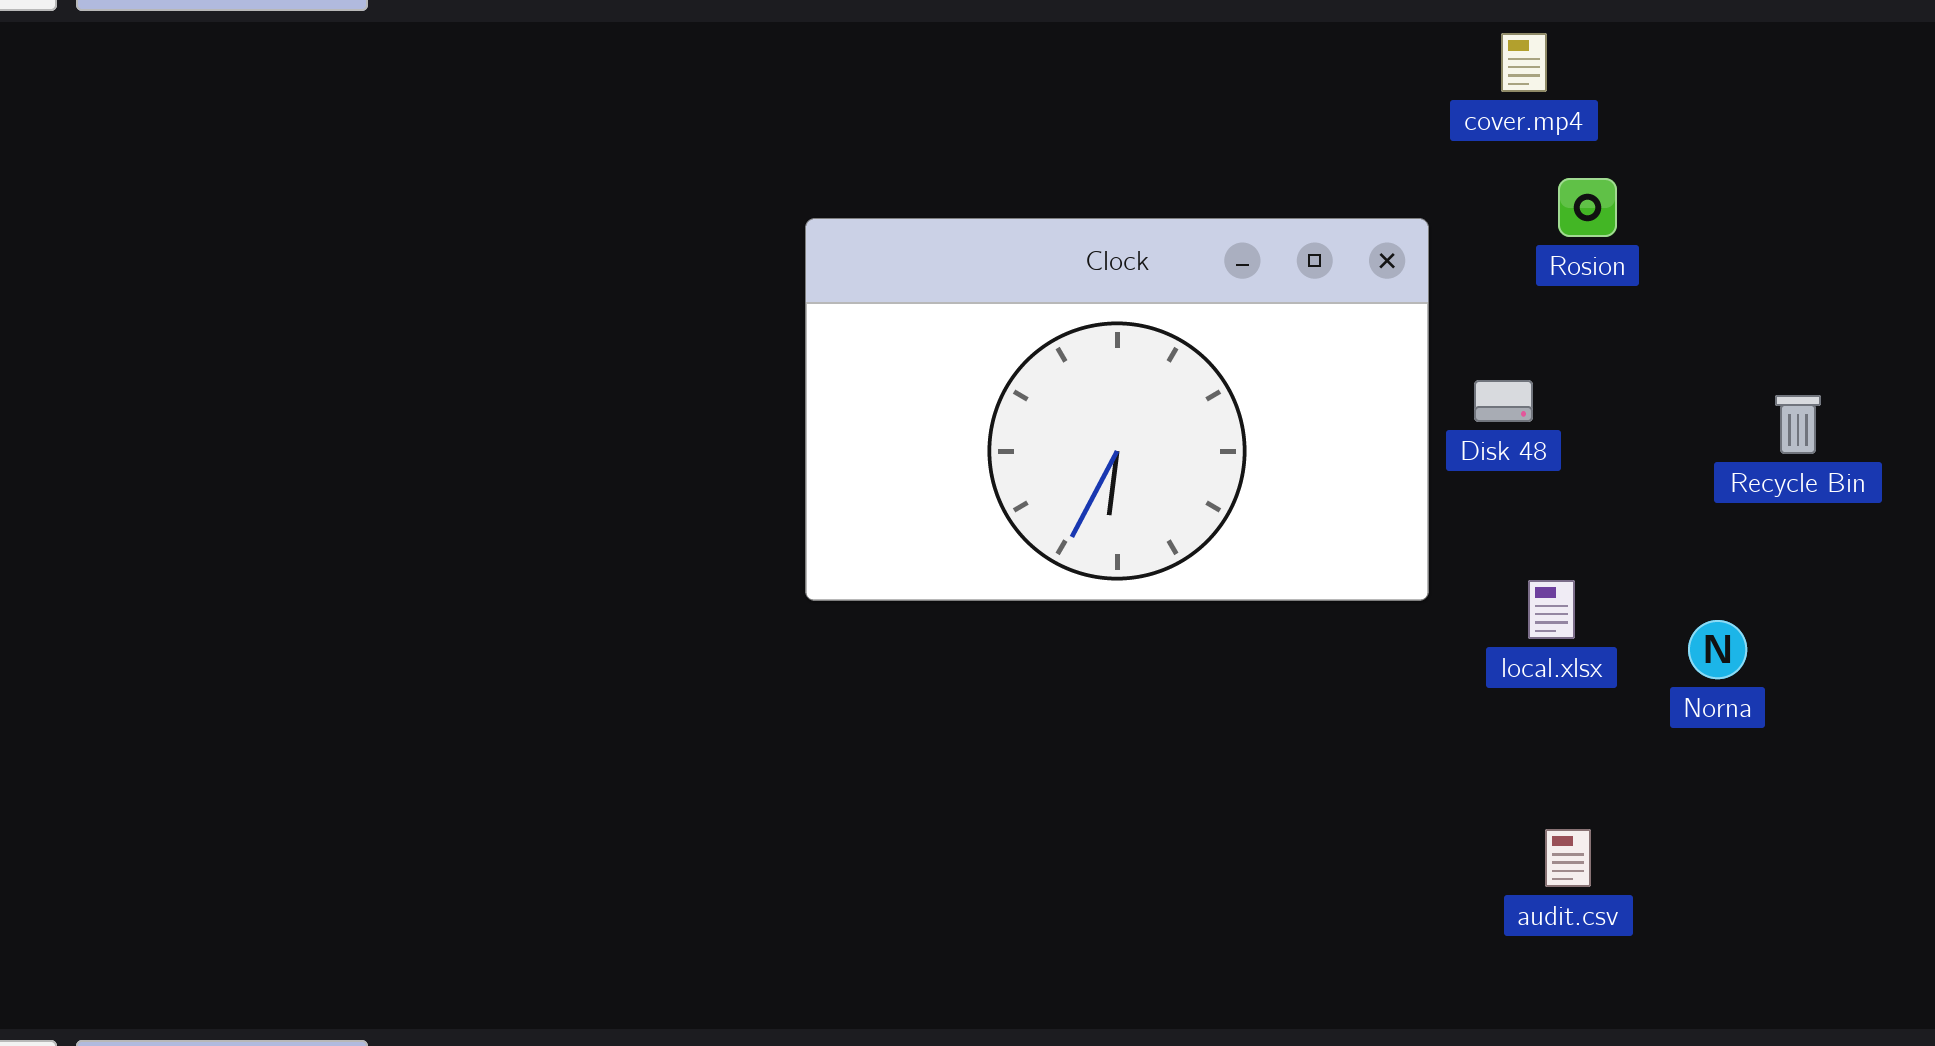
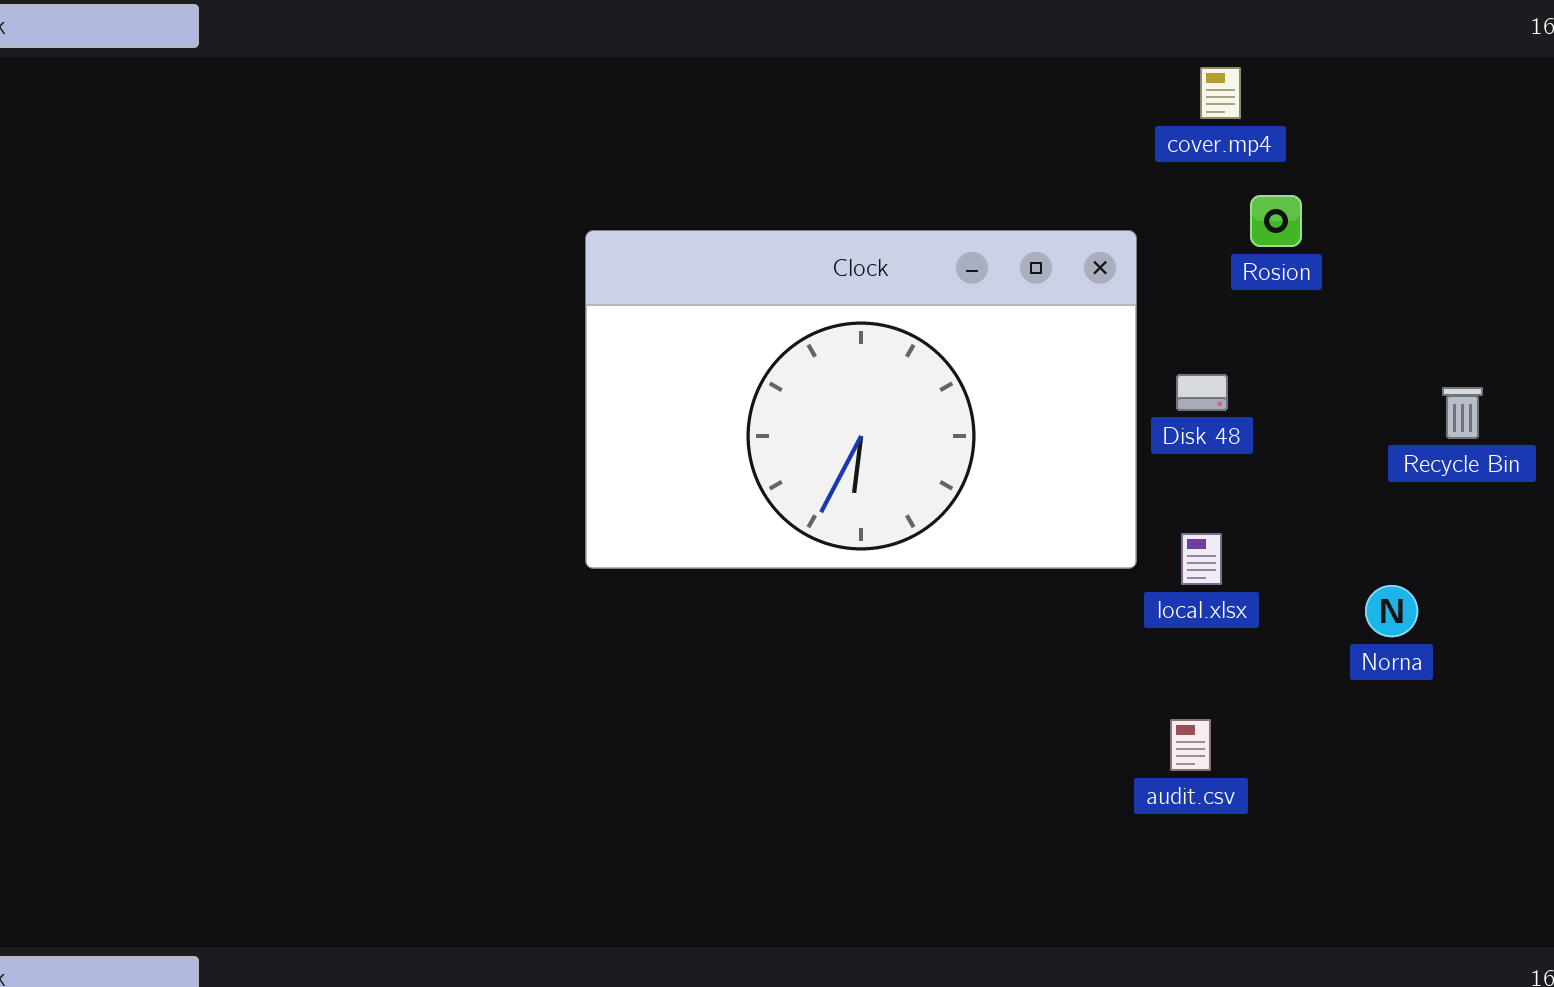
local.xlsx: [1528,580,1575,639] -> [1181,533,1222,585], moved
audit.csv: [1545,829,1591,887] -> [1170,719,1211,771], moved

